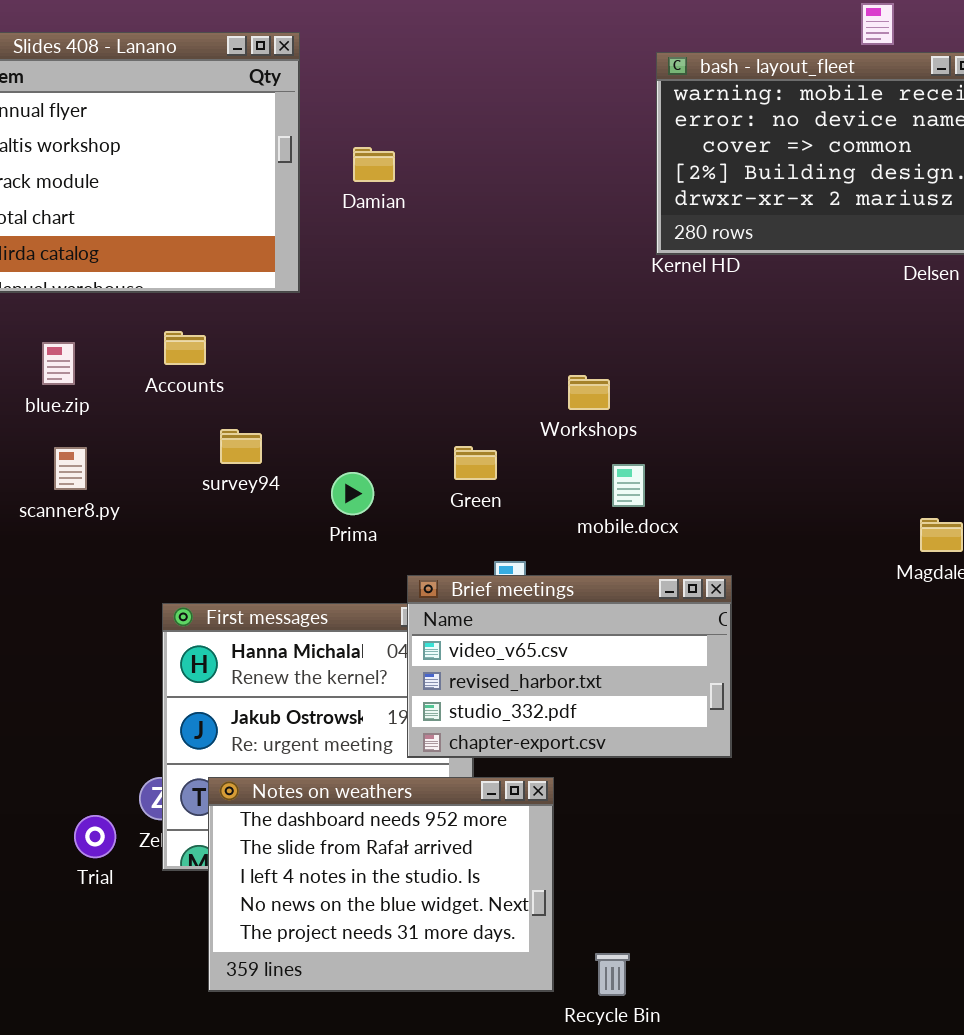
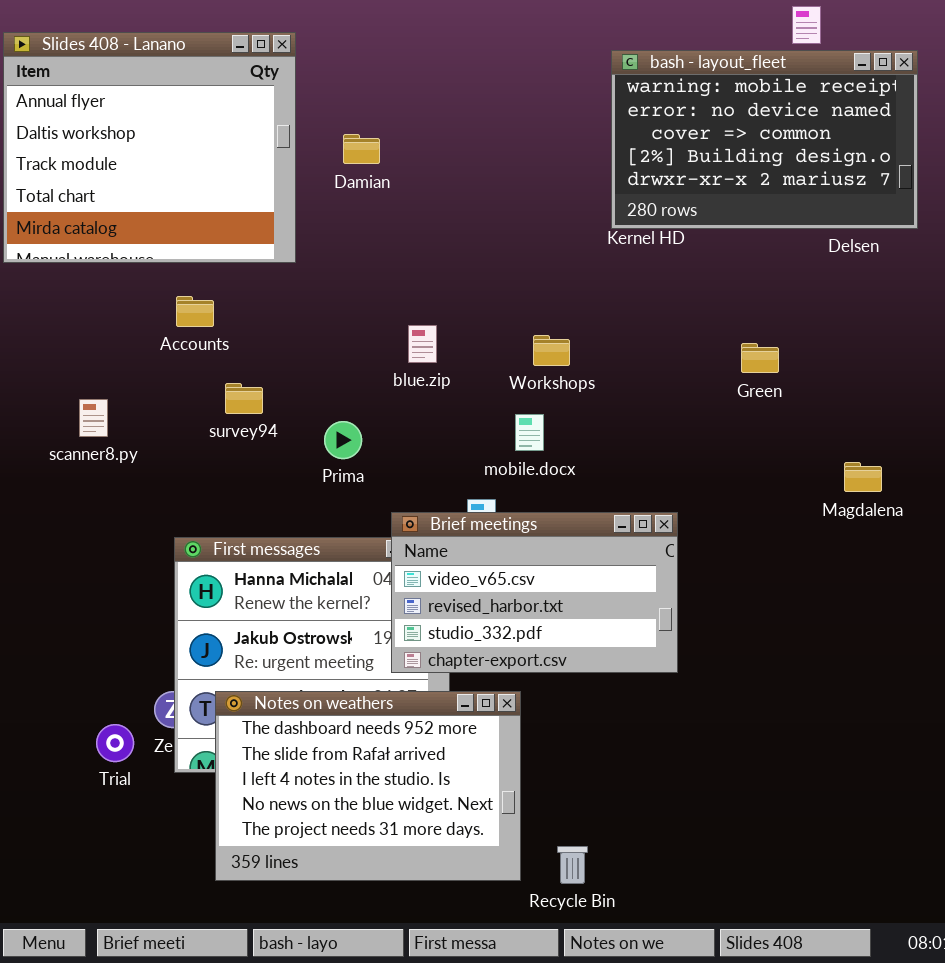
blue.zip: [42,342,75,385] -> [408,325,437,363], moved
Green: [454,446,497,480] -> [741,343,779,373], moved
mobile.docx: [612,464,645,507] -> [515,414,544,451], moved

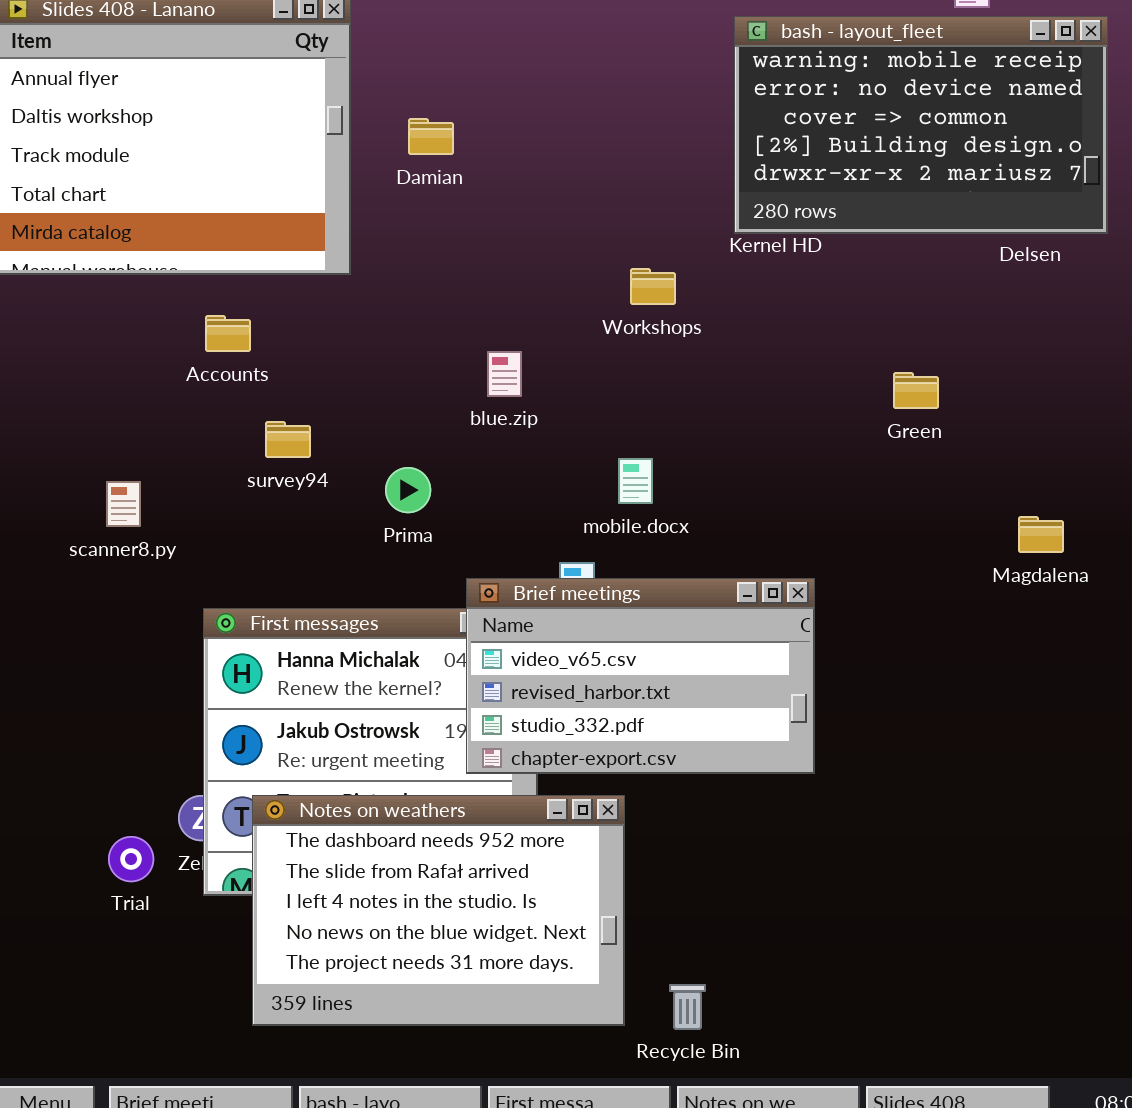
Workshops: [533,335,570,366] -> [630,268,676,305], moved
scanner8.py: [79,399,108,437] -> [106,481,141,527], moved

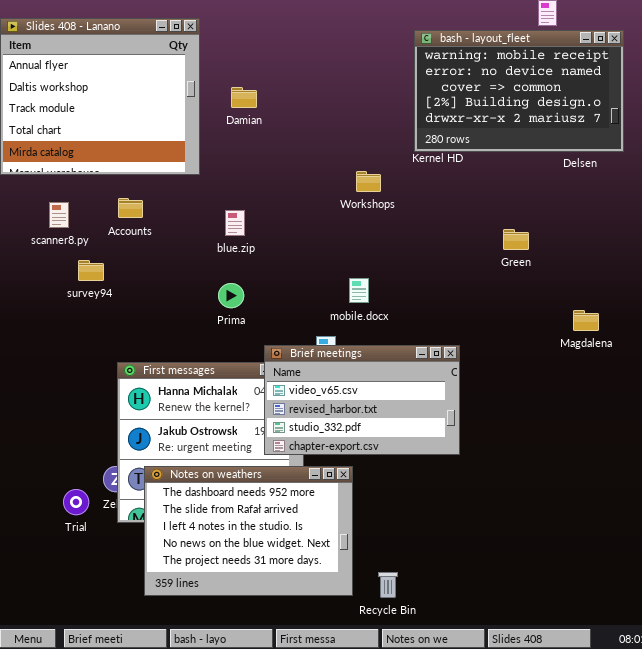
blue.zip: [487,351,522,397] -> [225,210,245,236], moved
survey94: [265,421,311,458] -> [78,260,104,281], moved
scanner8.py: [106,481,141,527] -> [49,202,69,228], moved

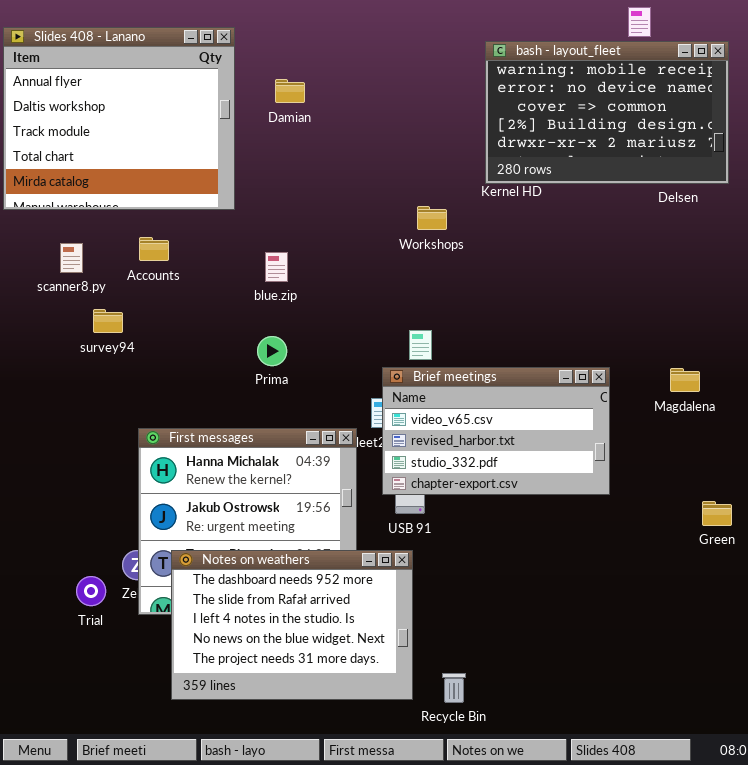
Damian: [231,87,257,108] -> [275,79,305,103], moved
Green: [503,229,529,250] -> [702,501,732,526], moved
Brief meetings: [264,345,460,455] -> [382,367,610,495], moved

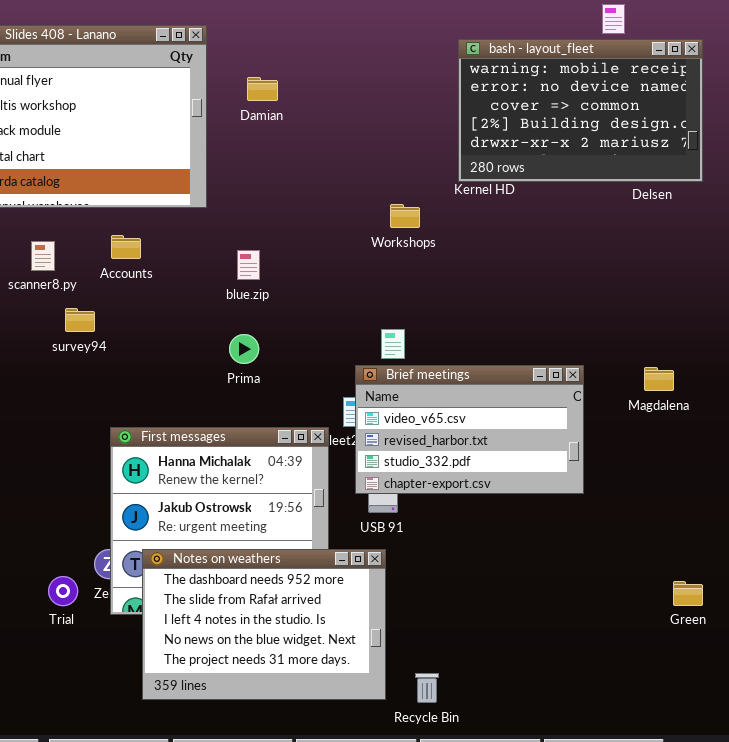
Green: [702,501,732,526] -> [673,581,703,606], moved

